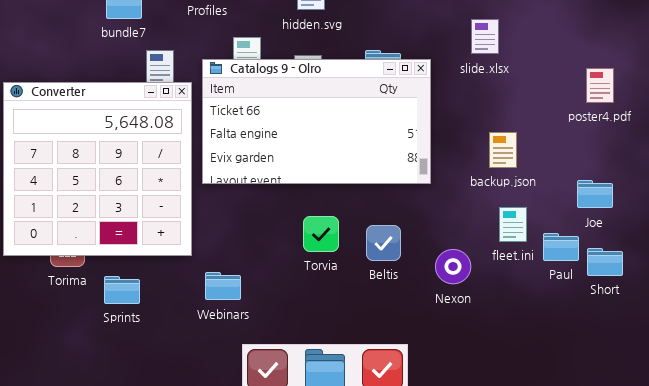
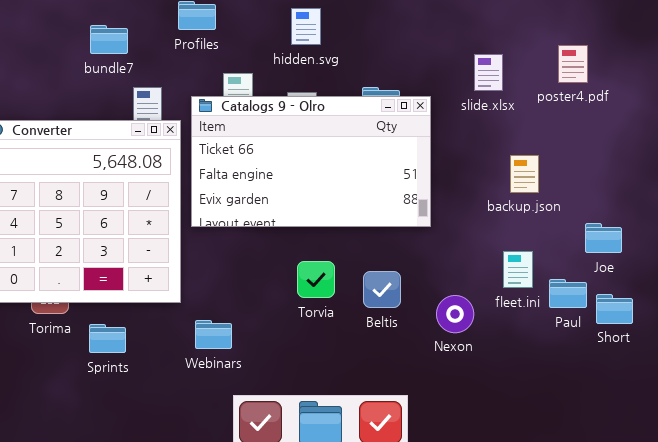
poster4.pdf: [586,68,614,103] -> [558,45,588,83], moved
backup.json: [489,132,517,168] -> [510,155,539,193], moved

